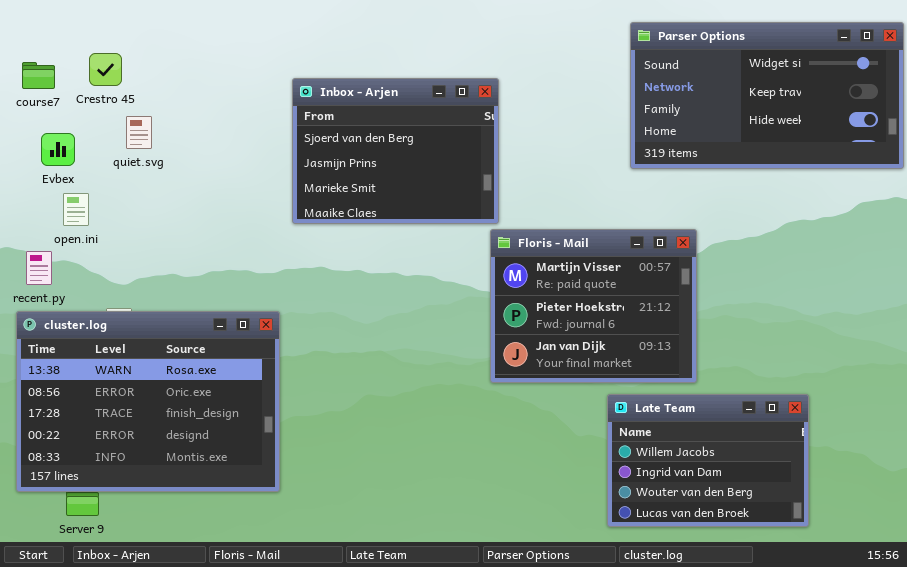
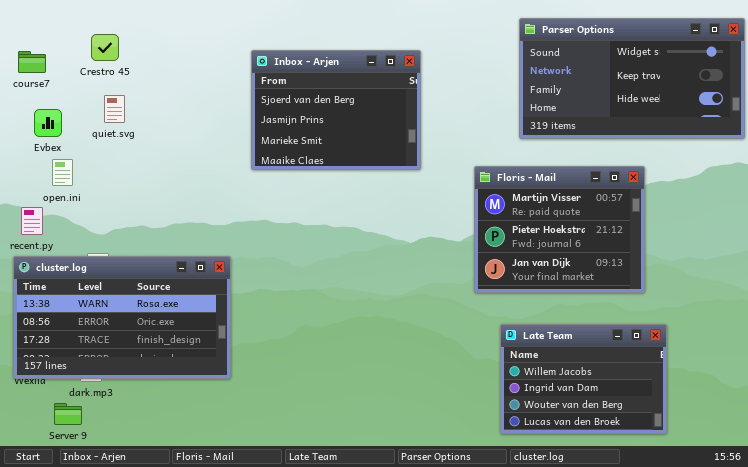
Crestro 45: [89,53,122,86] -> [91,34,119,61], moved
Inbox - Arjen: [292,78,499,224] -> [251,50,421,170], moved
Floris - Mail: [490,229,697,383] -> [474,166,645,293], moved
cluster.log: [16,311,280,492] -> [13,256,231,379], resized

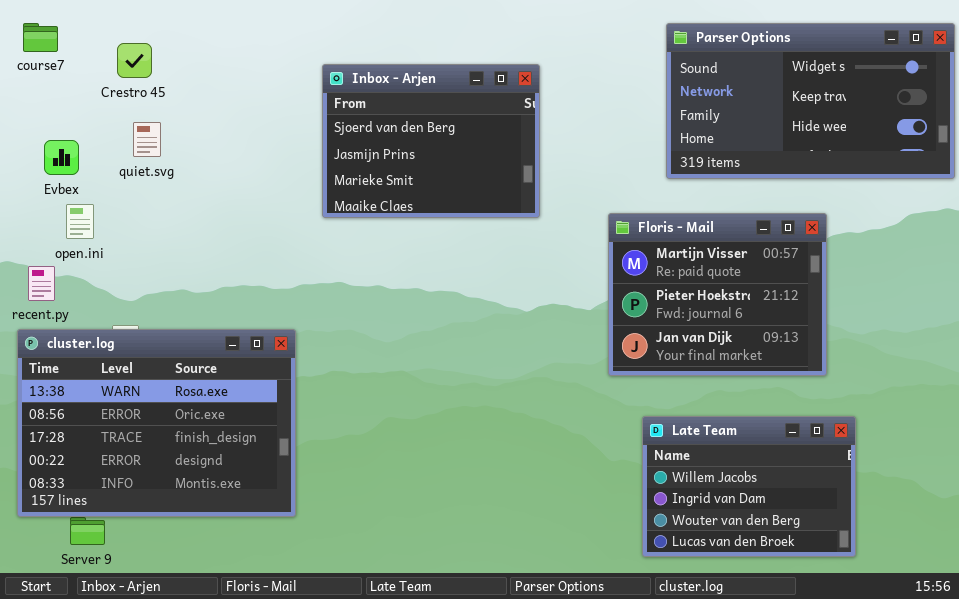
course7: [18,51,46,73] -> [23,23,58,52], moved
cluster.log: [13,256,231,379] -> [17,329,296,517], resized

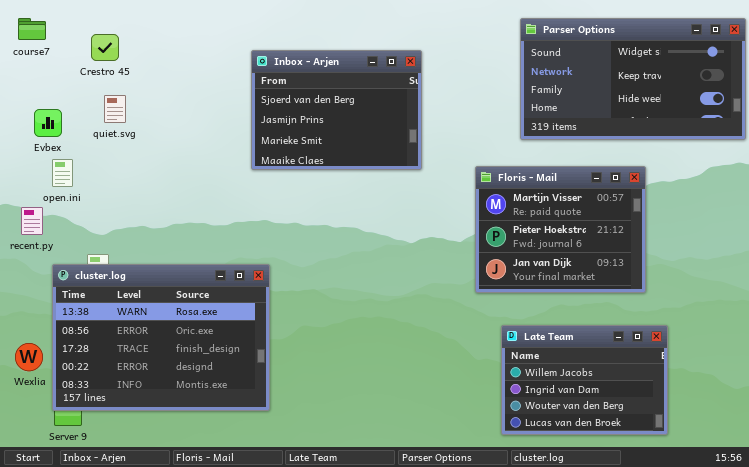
cluster.log: [17,329,296,517] -> [52,264,270,411], moved

